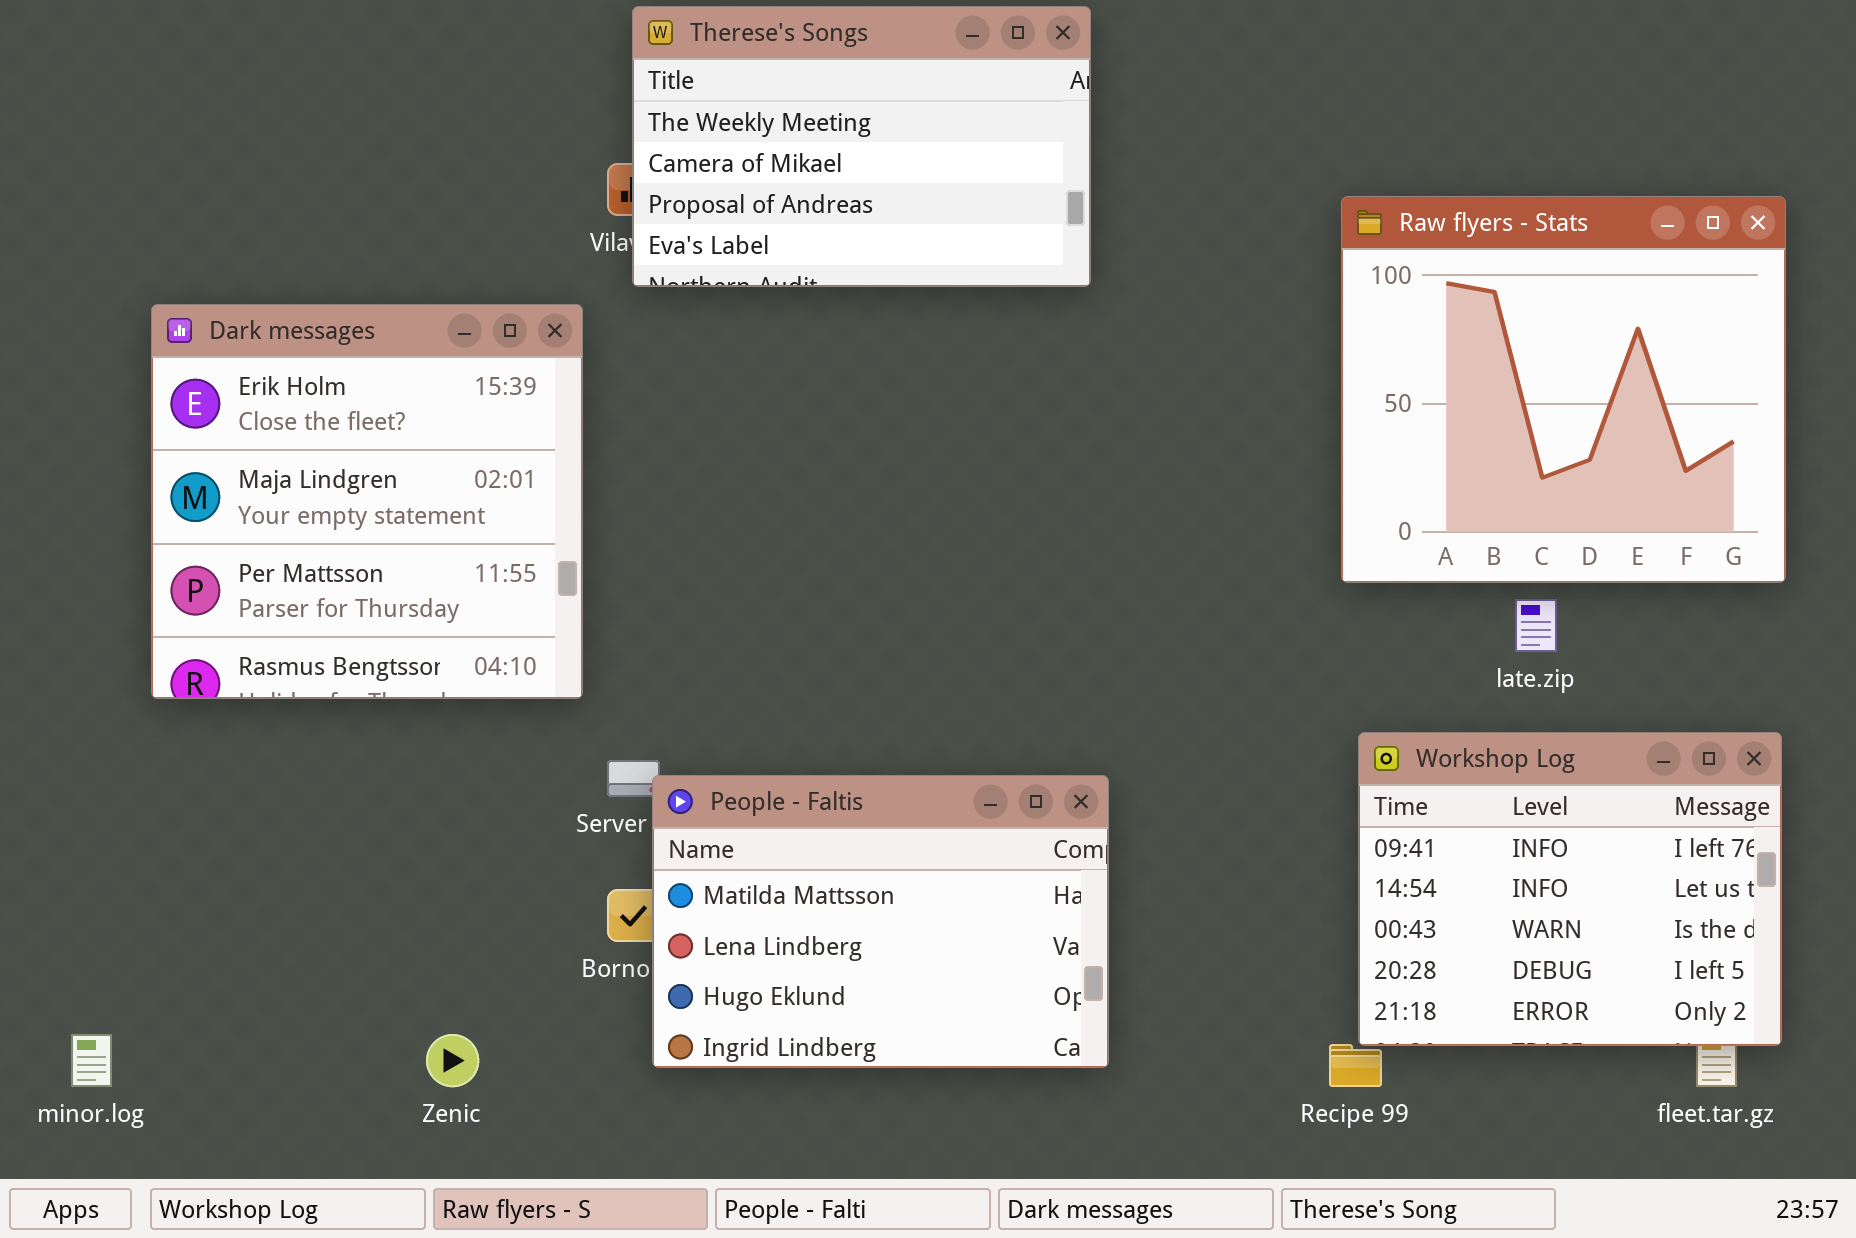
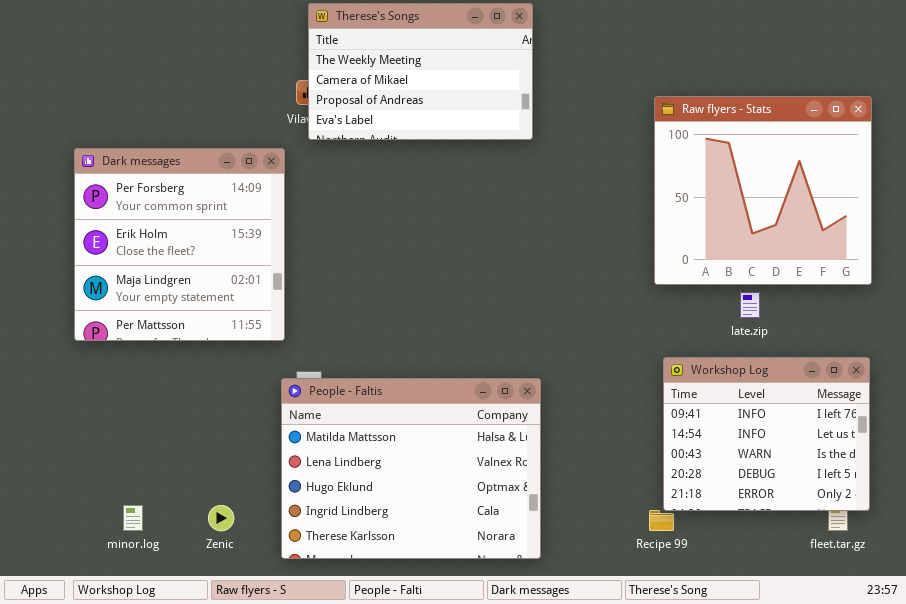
Dark messages: [151,304,583,699] -> [74,148,285,341], scrolled up 1 row
People - Faltis: [652,775,1109,1068] -> [281,378,541,559], resized
minor.log: [71,1034,112,1087] -> [123,505,143,531], moved

